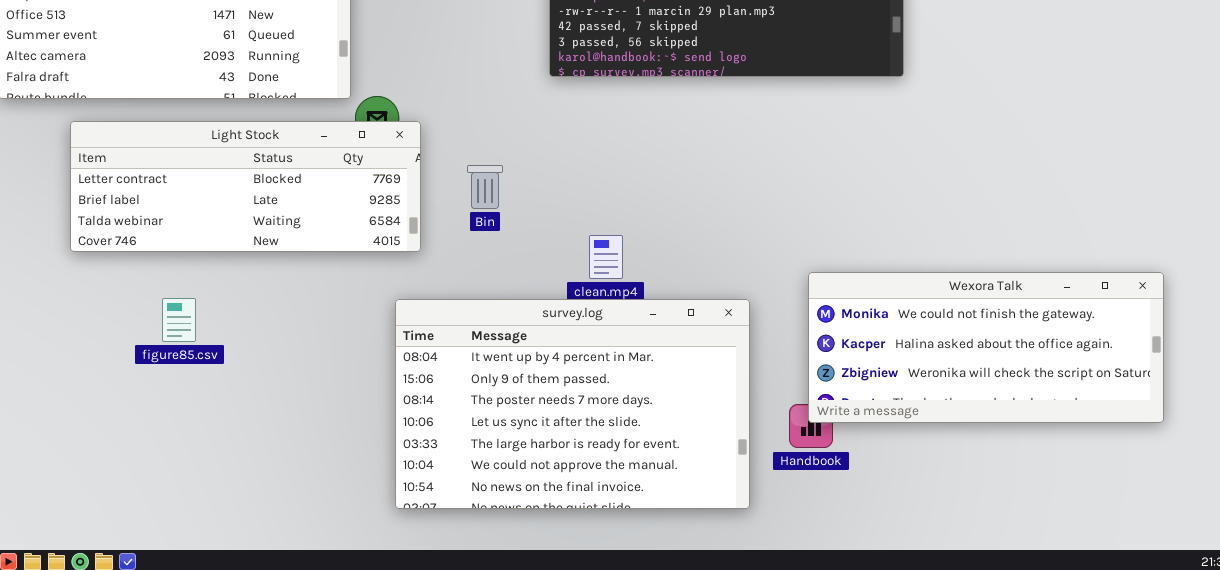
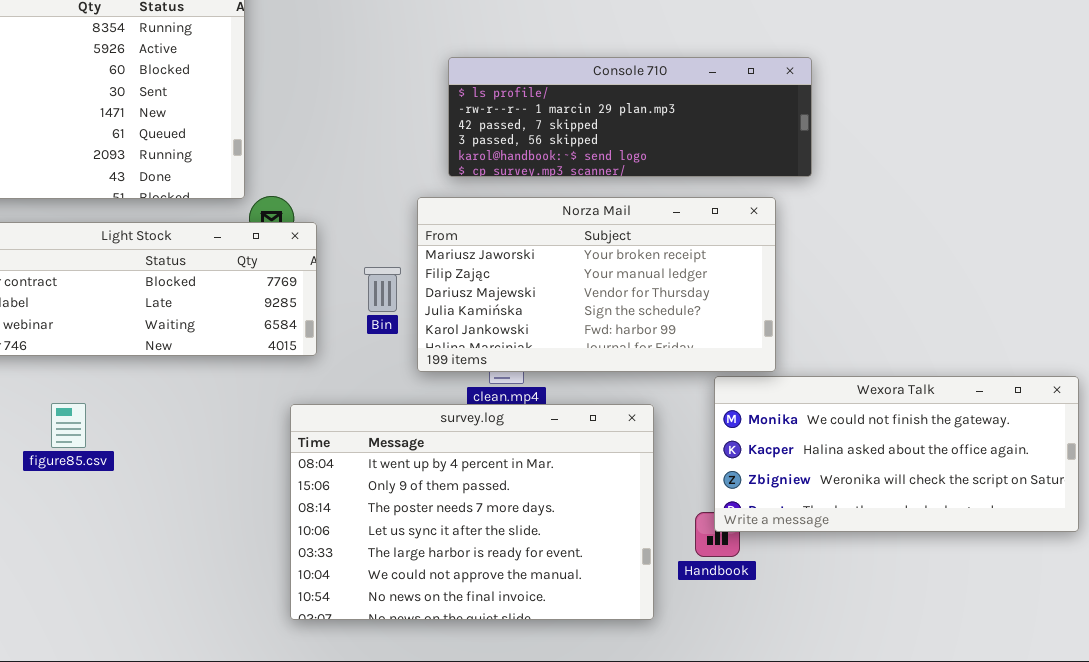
Norza Mail: none -> [417,197,776,372], opened

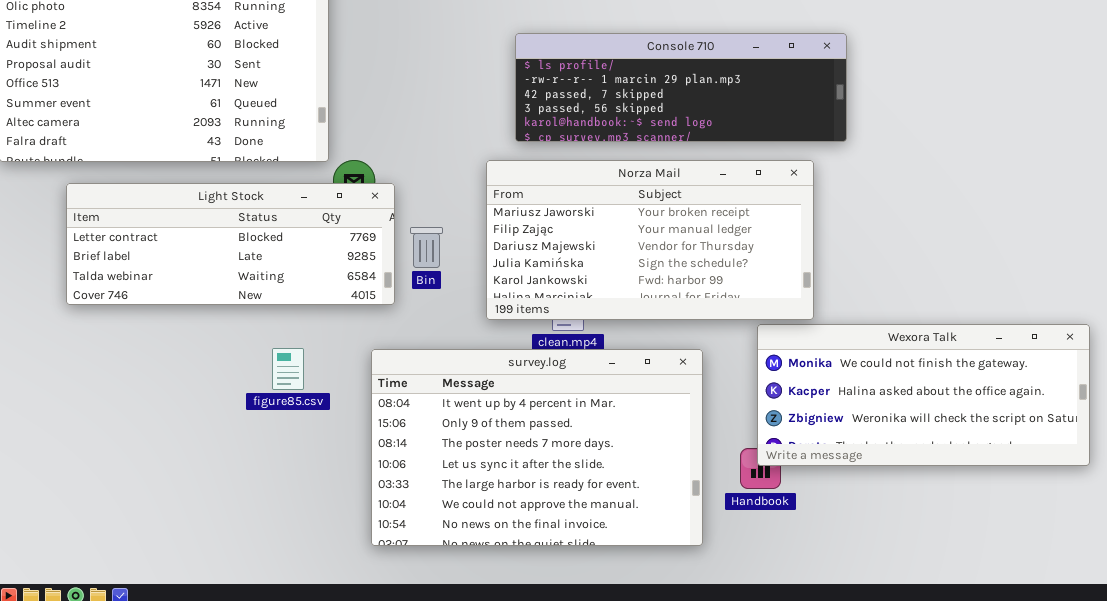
Bin: [364,267,401,312] -> [410,227,443,268], moved
figure85.csv: [51,403,86,448] -> [272,348,304,390], moved

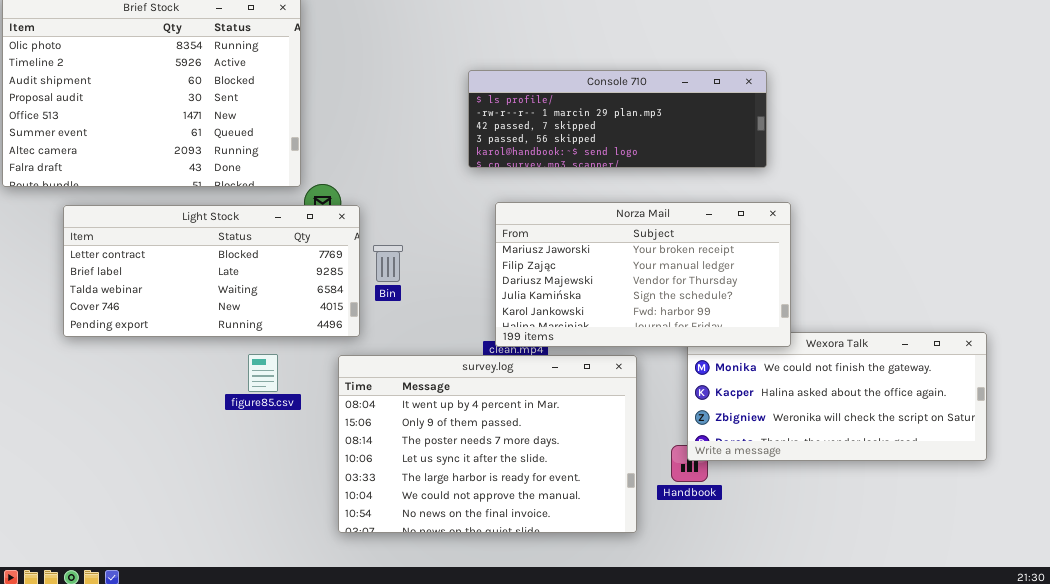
Norza Mail: [486,160,814,320] -> [495,202,791,347], moved
Light Stock: [66,183,395,305] -> [63,205,360,337], resized

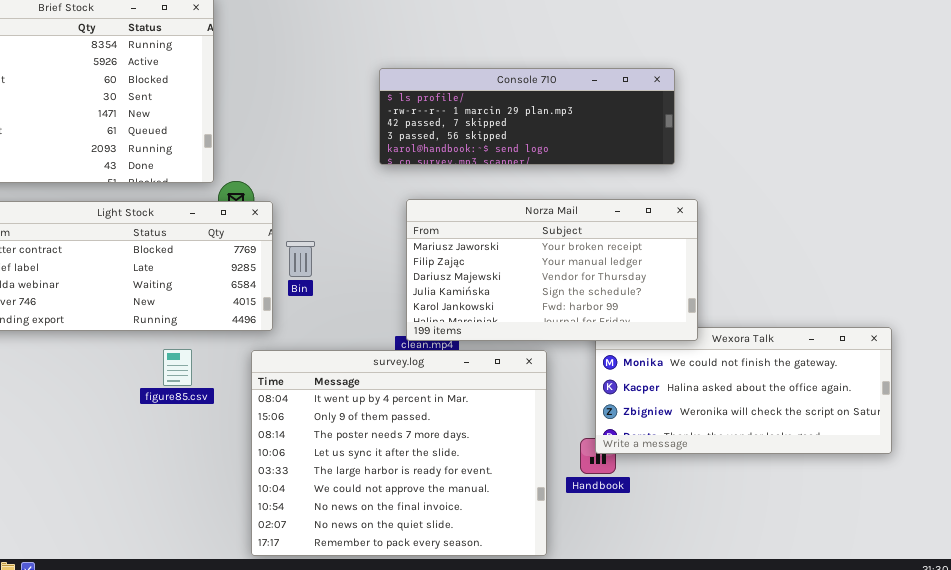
survey.log: [338,355,637,533] -> [251,350,547,556], resized

